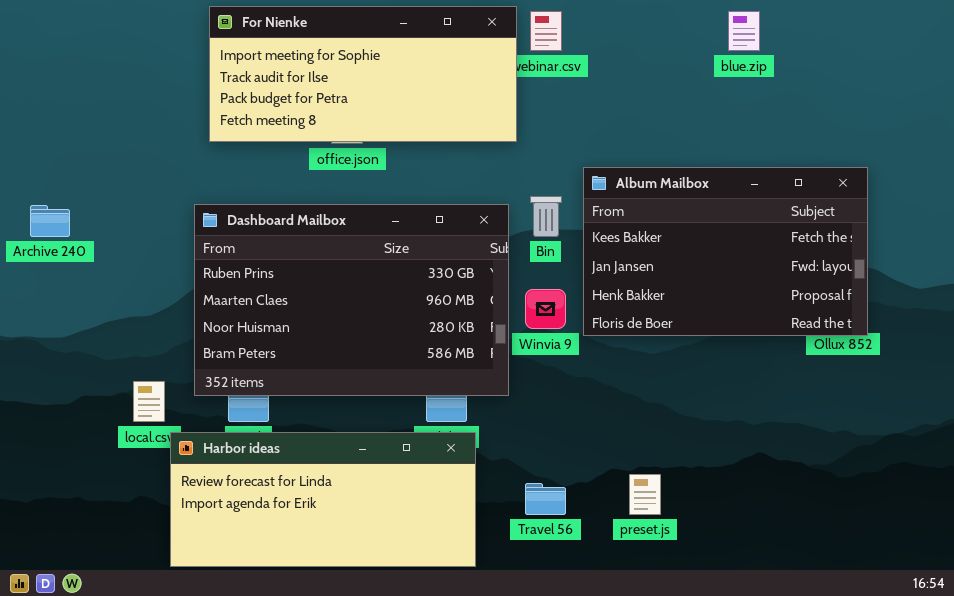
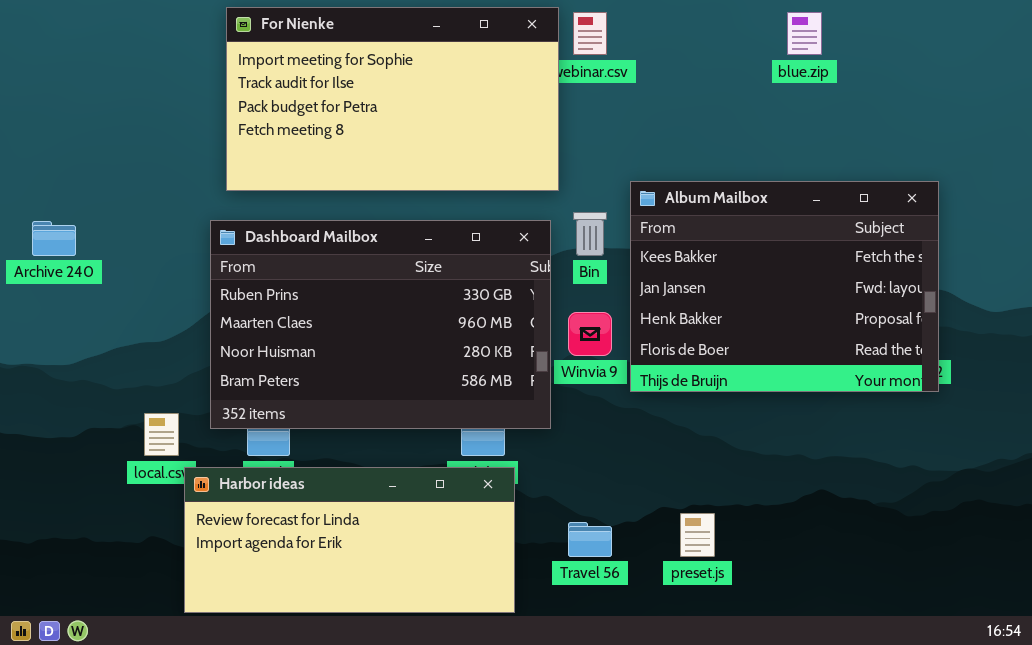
For Nienke: [209,6,517,142] -> [226,7,559,191], resized
Album Mailbox: [583,167,868,336] -> [630,181,939,392], resized

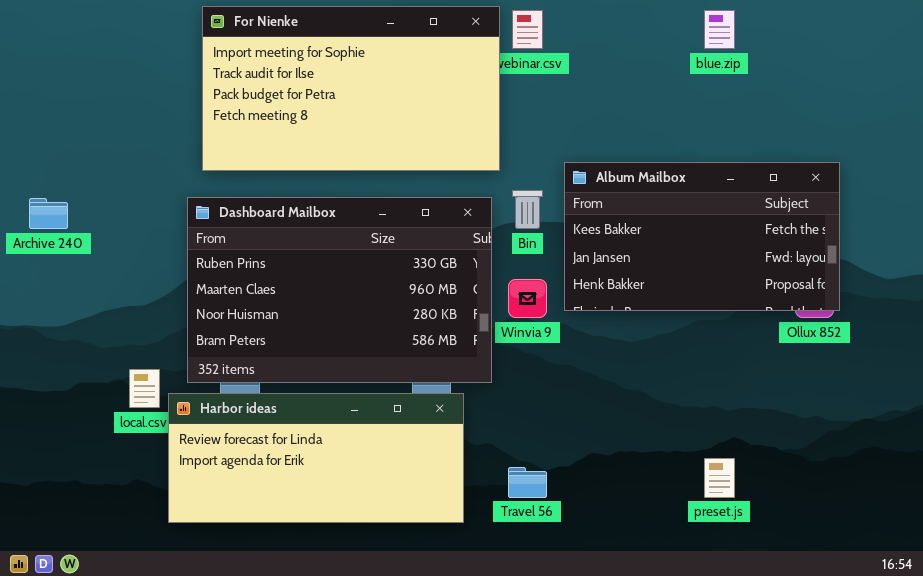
Album Mailbox: [630,181,939,392] -> [564,162,840,311], resized
Harbor ideas: [184,467,515,613] -> [168,393,464,523], moved
preset.js: [680,513,715,557] -> [704,458,735,498], moved

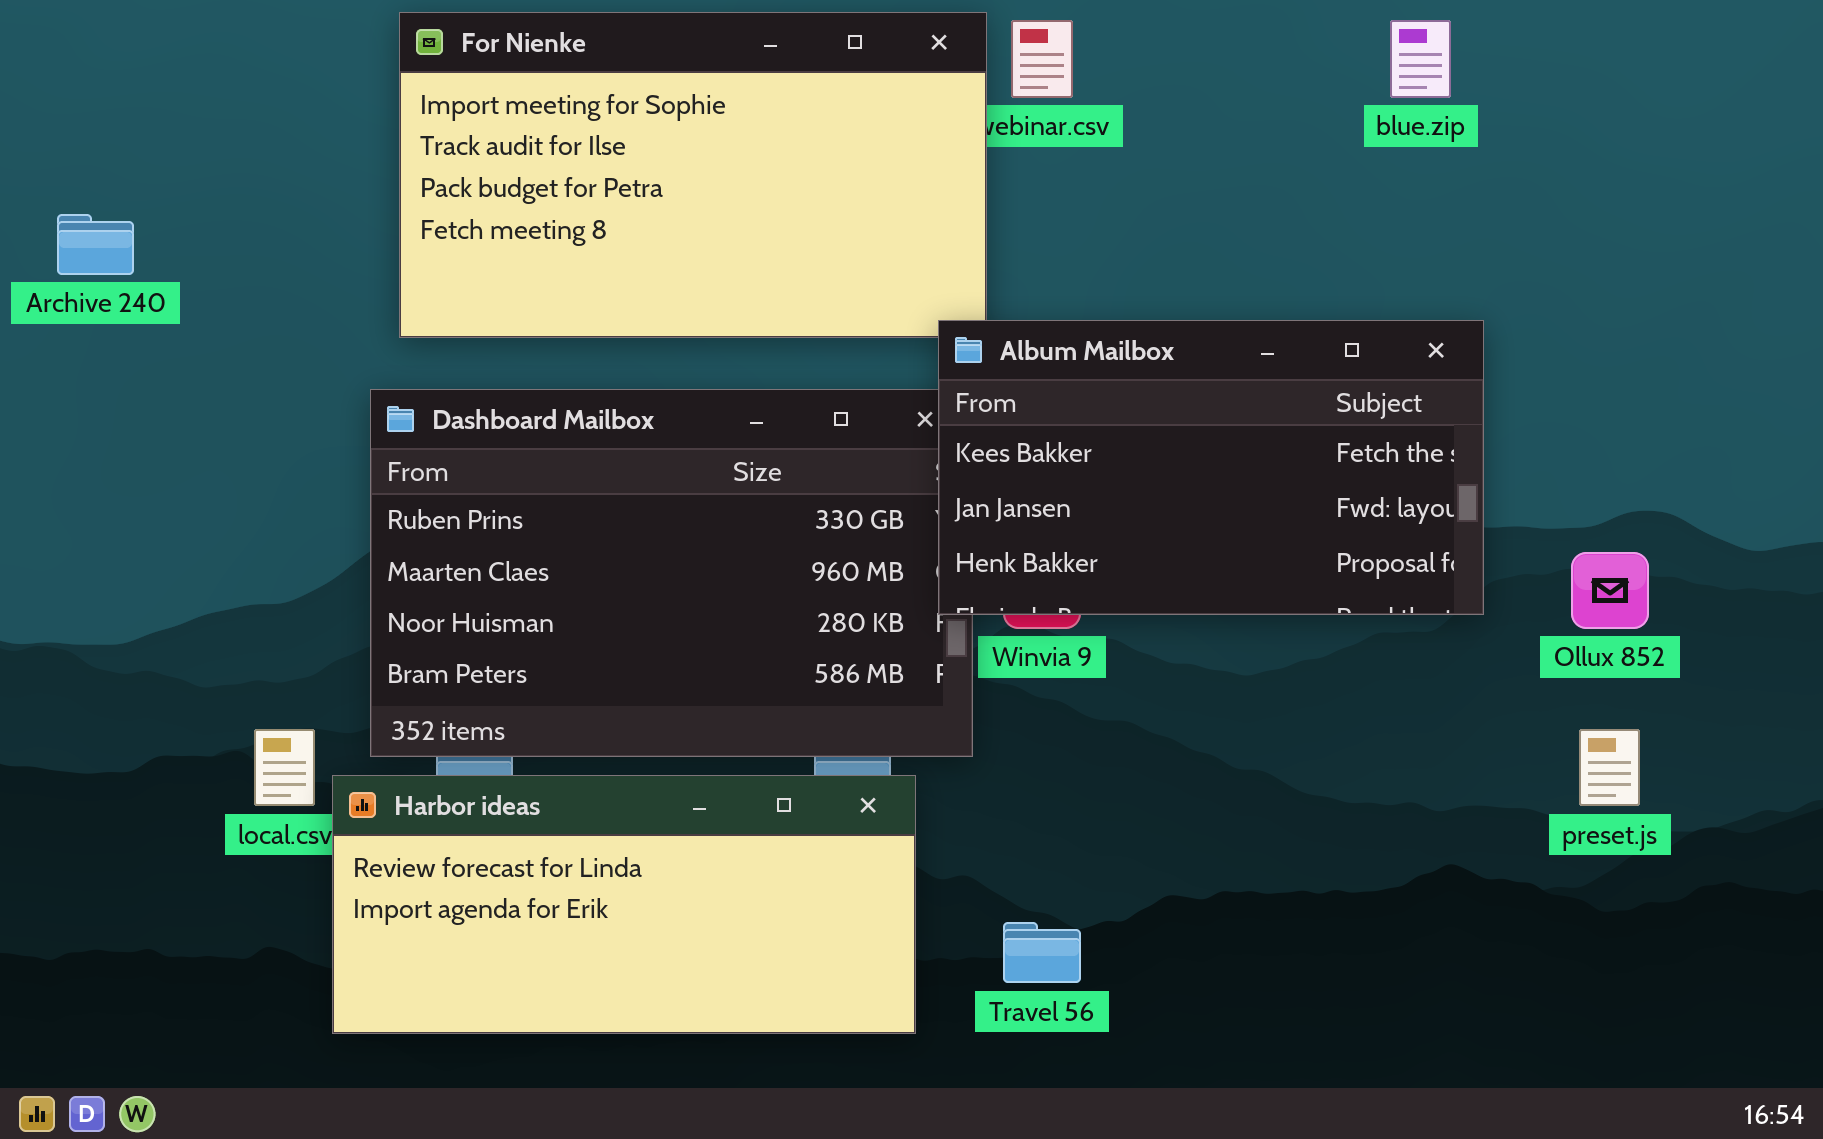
Album Mailbox: [564,162,840,311] -> [938,320,1484,615], moved
Archive 240: [29,198,68,229] -> [57,214,134,275], moved
preset.js: [704,458,735,498] -> [1579,729,1640,806], moved

